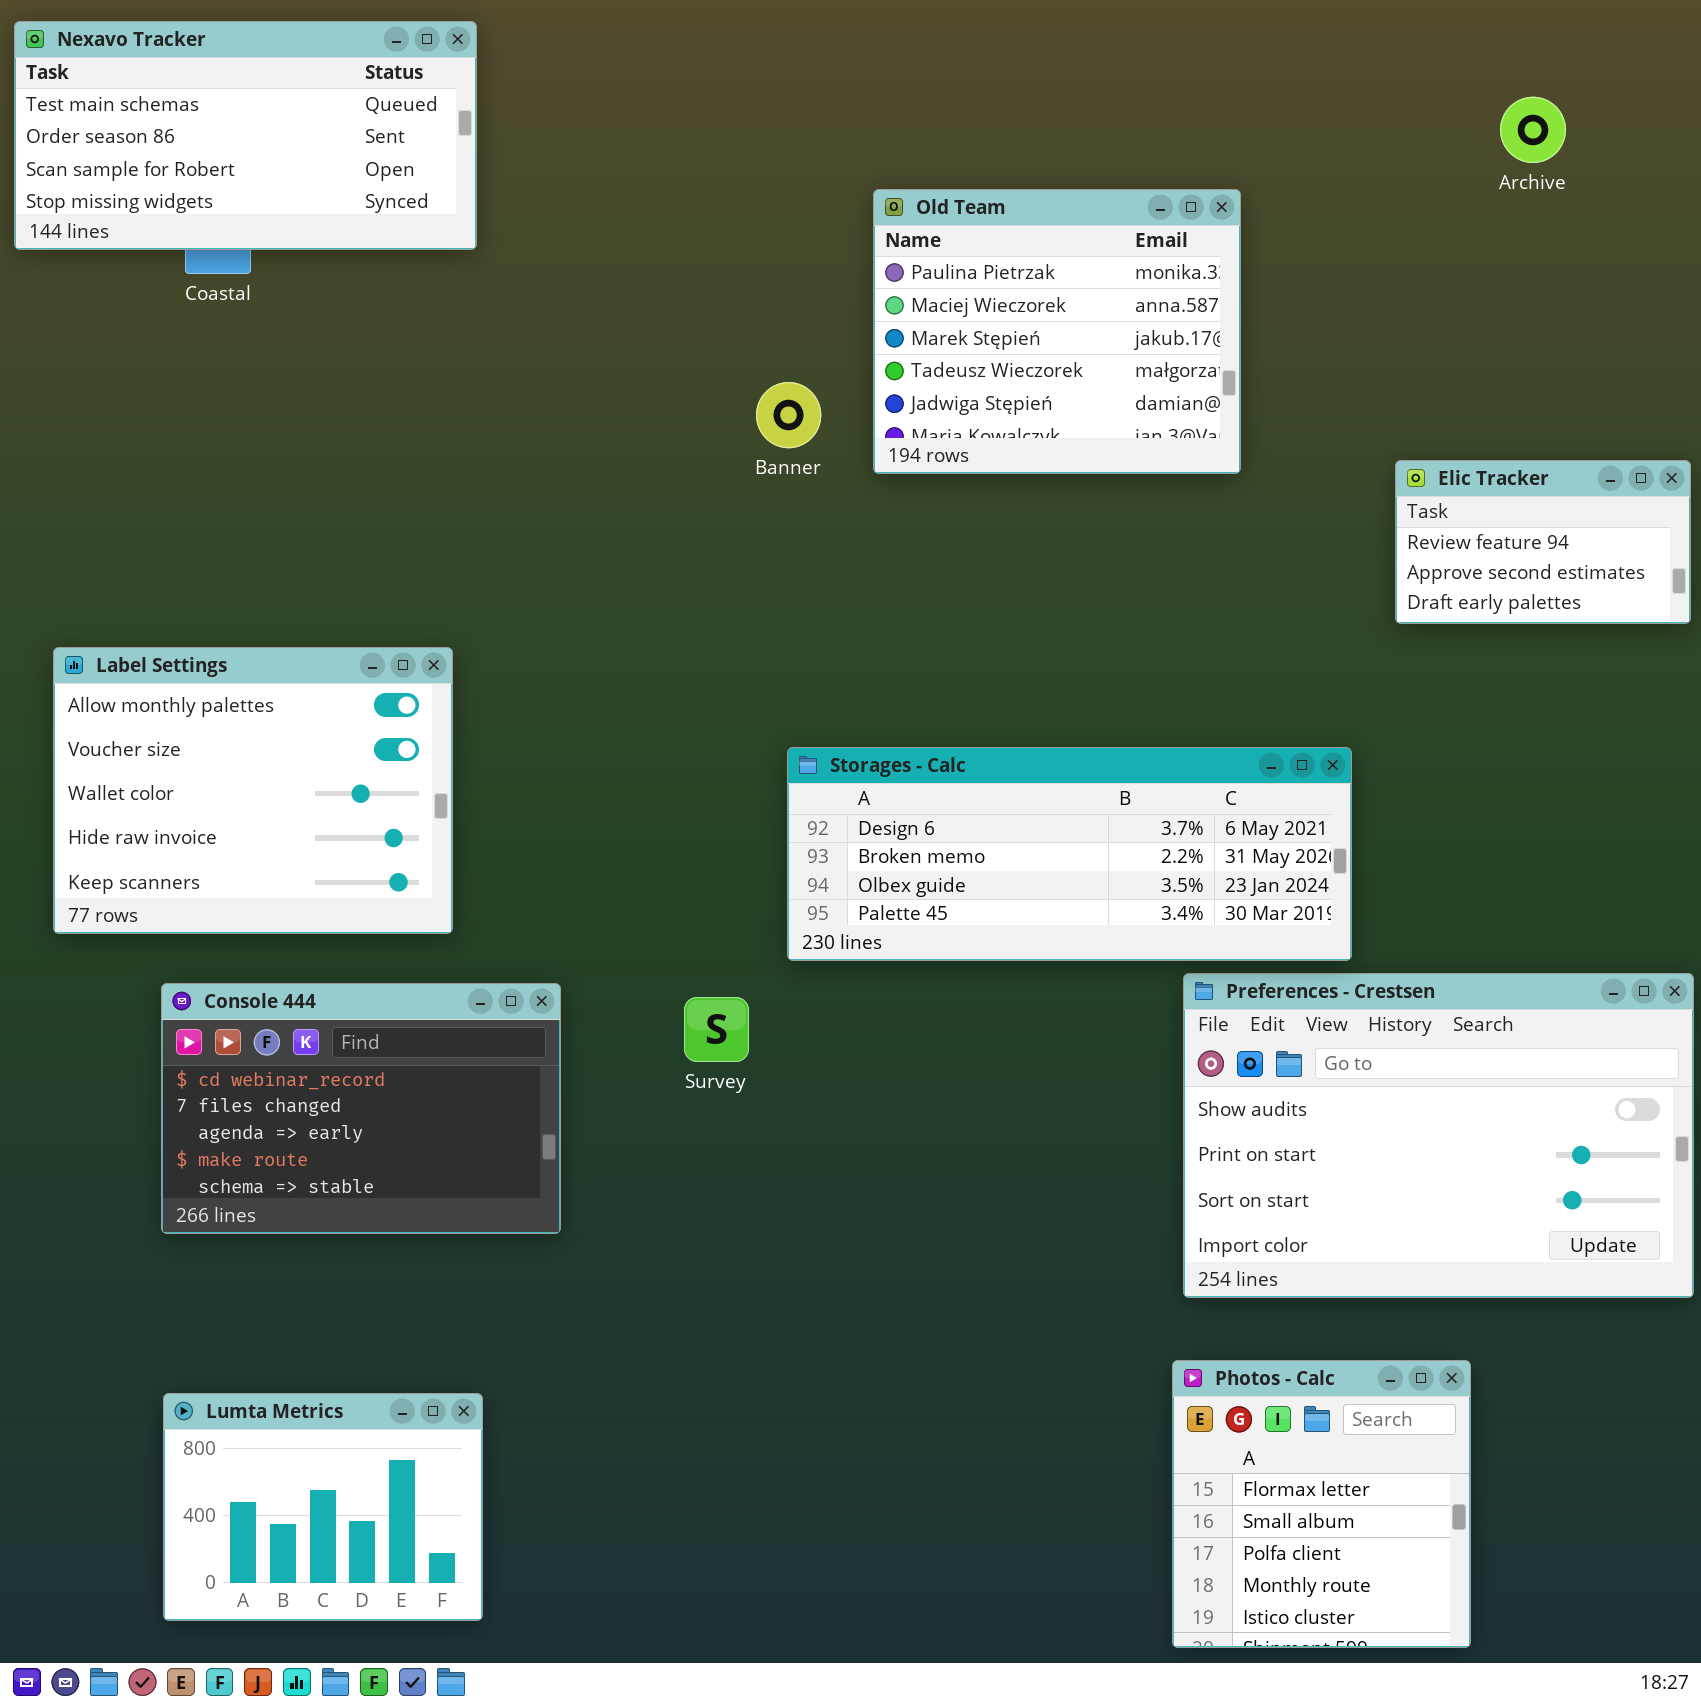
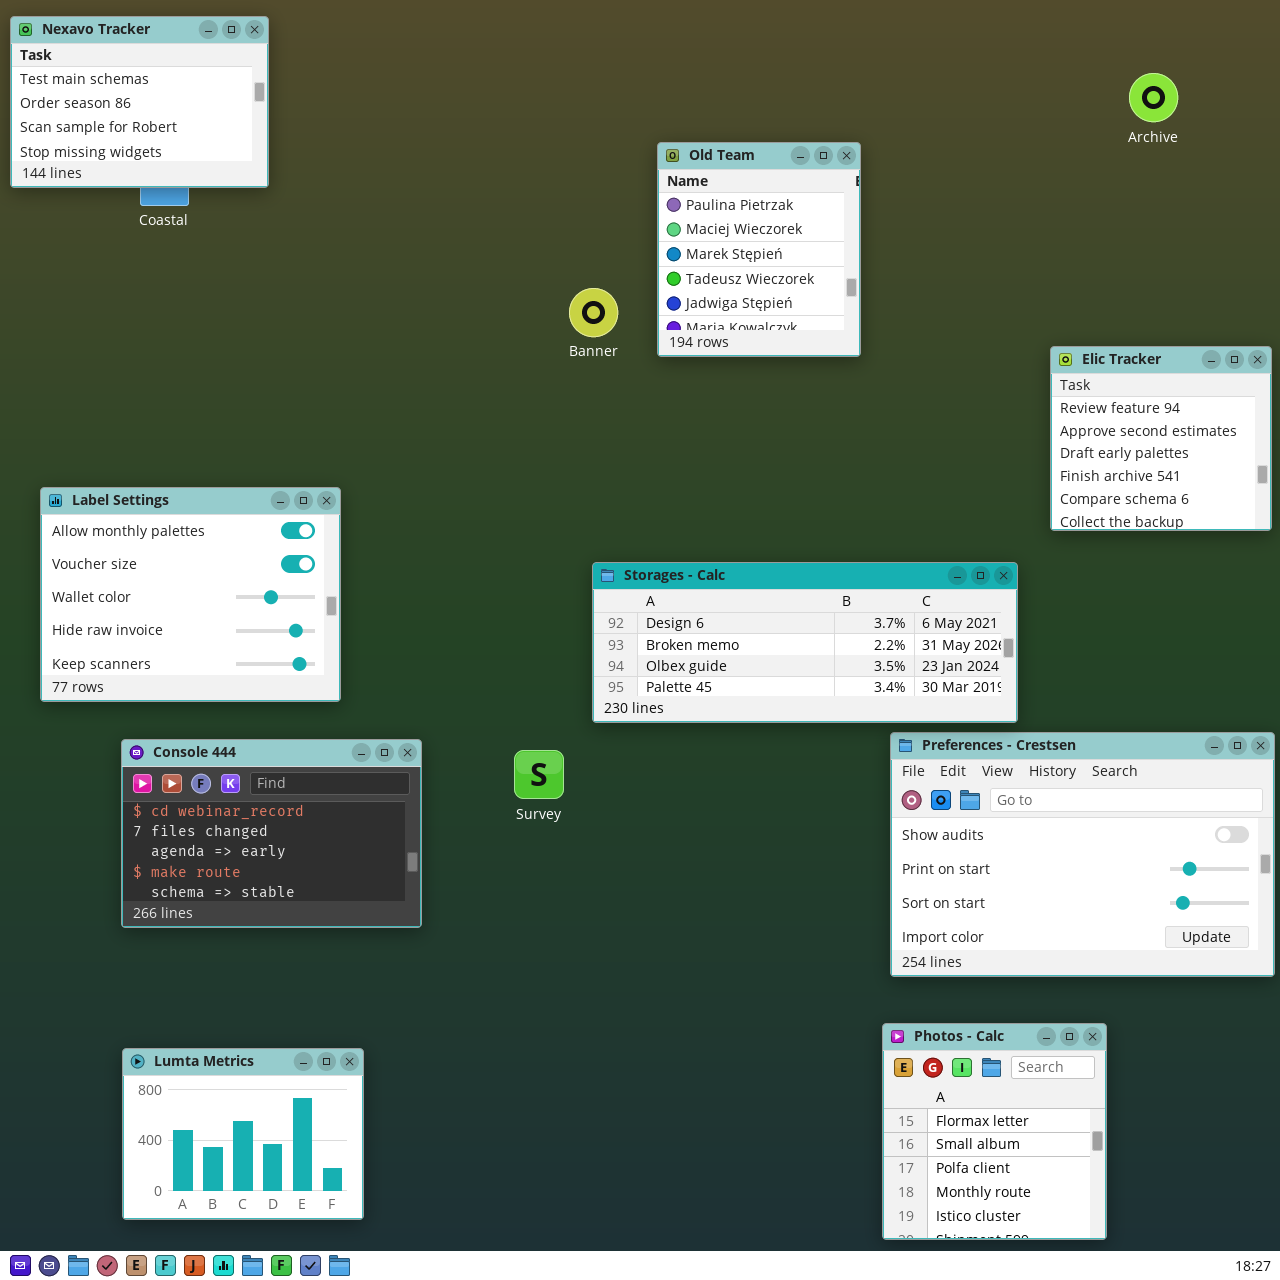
Nexavo Tracker: [14,21,477,250] -> [10,16,269,188], resized
Old Team: [873,189,1241,474] -> [657,142,861,357], resized
Elic Tracker: [1395,460,1691,624] -> [1050,346,1272,531], resized

